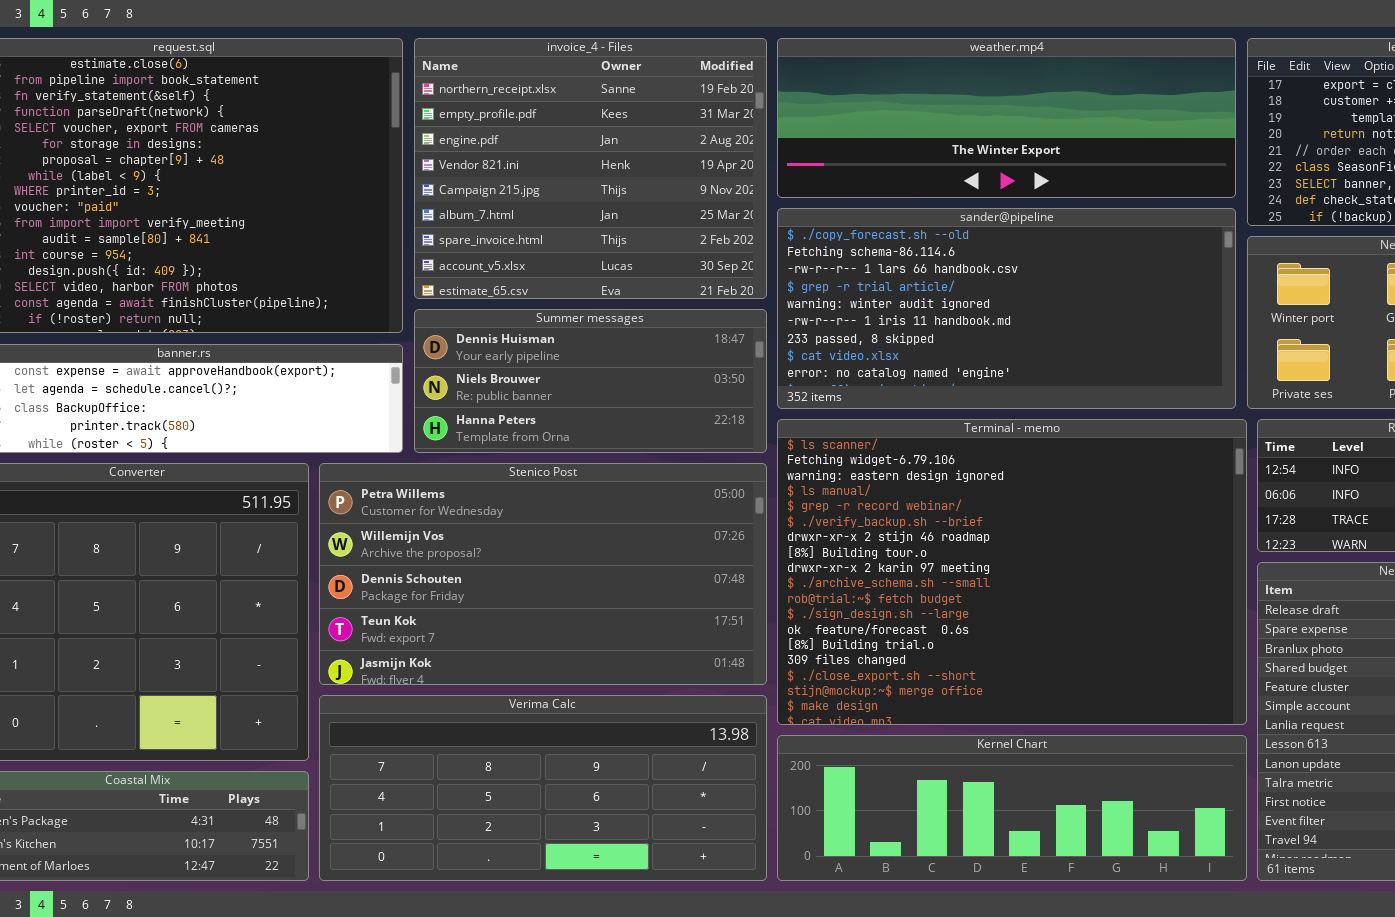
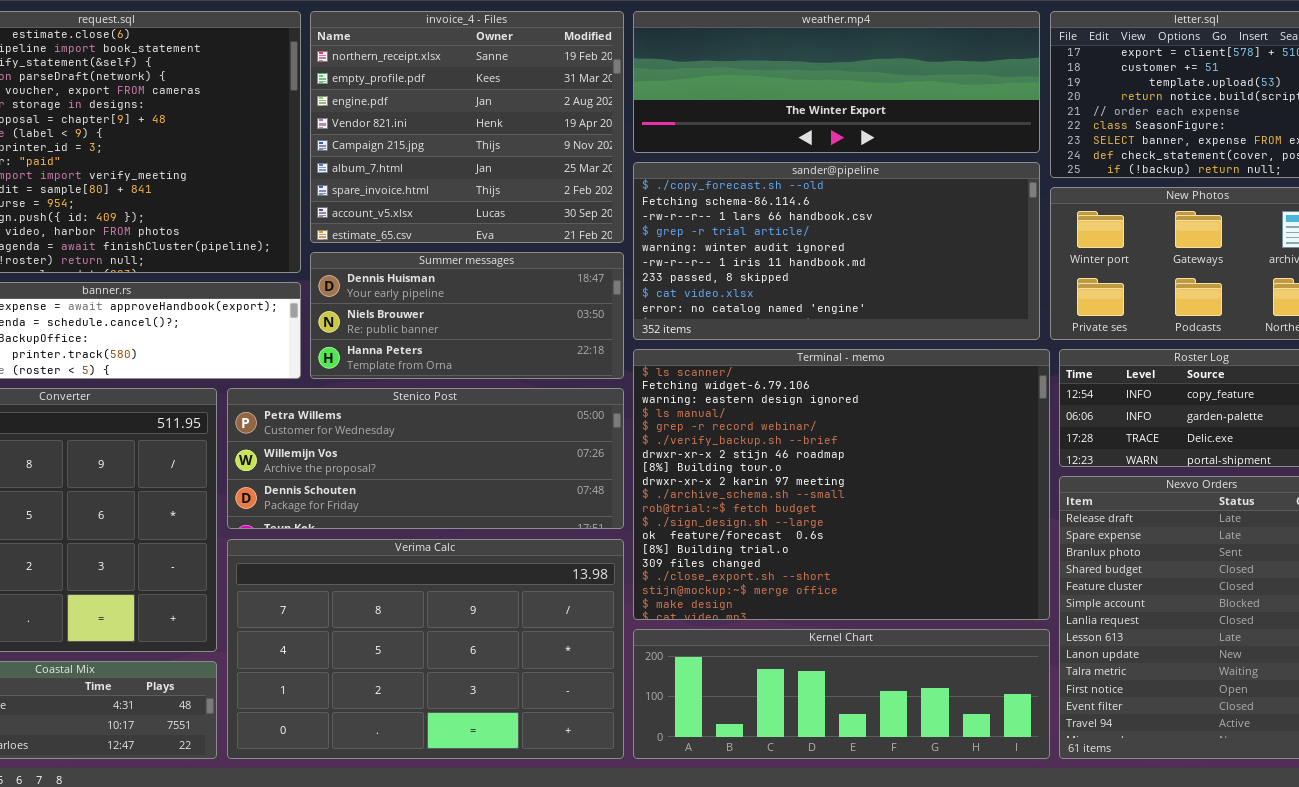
Stenico Post: [319,463,767,685] -> [227,388,624,529], resized
Verima Calc: [319,695,767,881] -> [227,539,624,759], resized

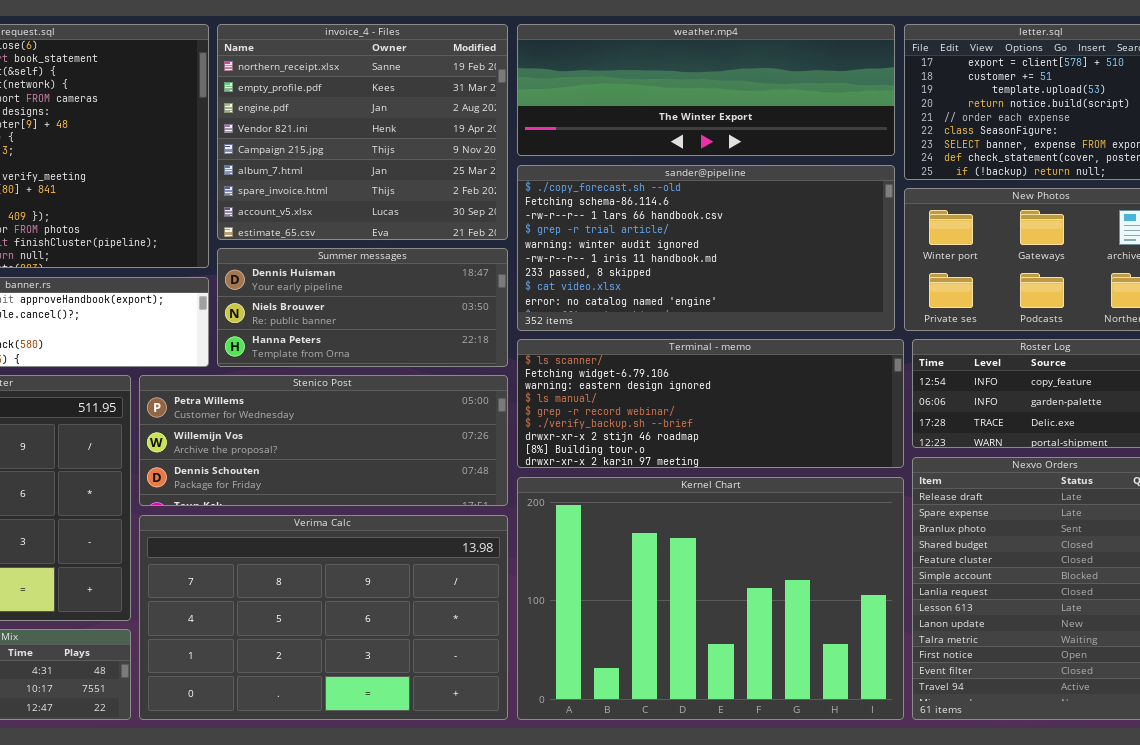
Terminal - memo: [633,349,1050,620] -> [517,339,904,468], resized
Kernel Chart: [633,629,1050,759] -> [517,477,904,720], resized

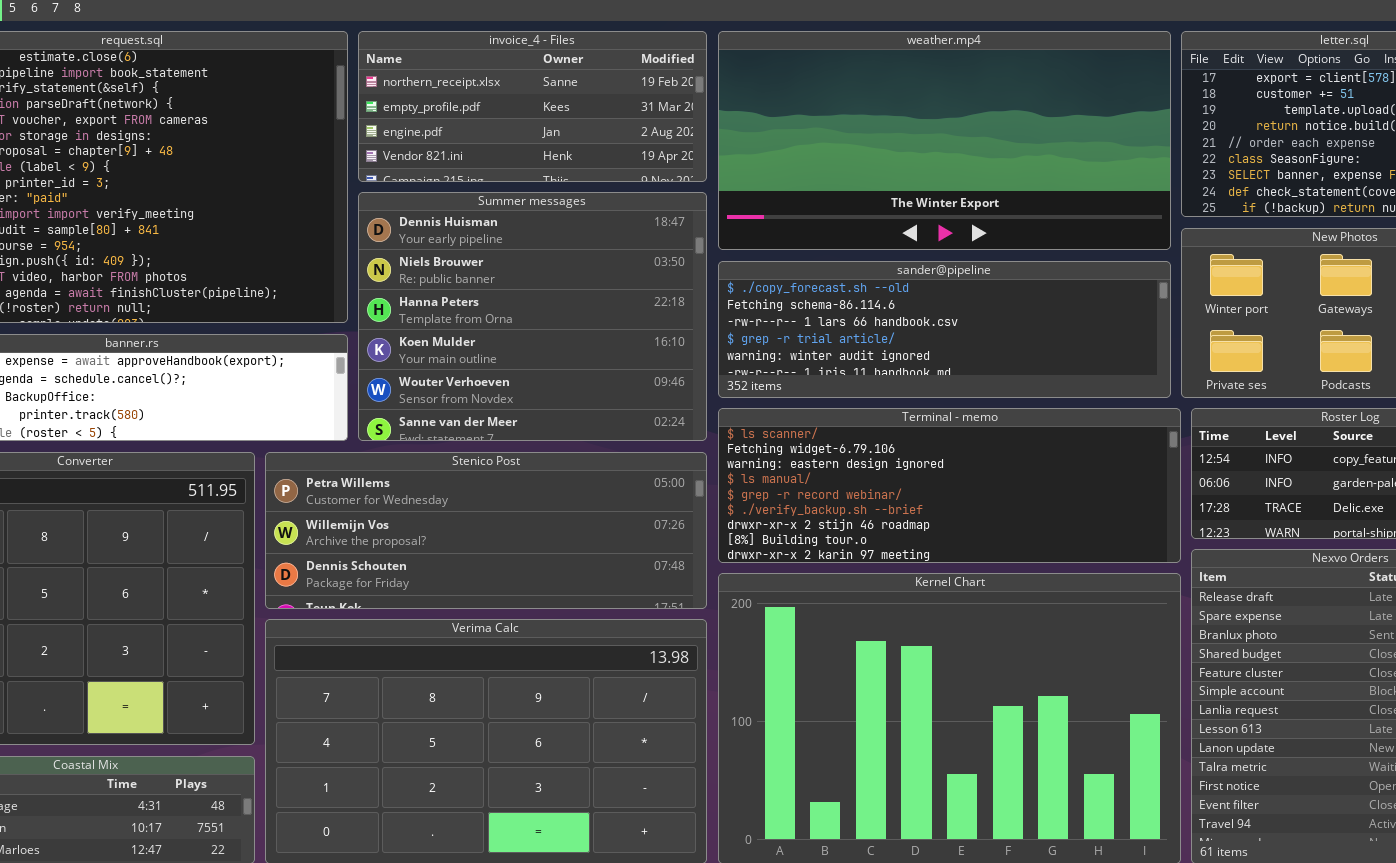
invoice_4 - Files: [217,24,508,240] -> [358,31,707,182], resized
weather.mp4: [517,24,895,156] -> [718,31,1171,250], resized
sander@pipeline: [517,165,895,331] -> [718,261,1171,398], resized
Summer messages: [217,248,508,367] -> [358,192,707,441], resized

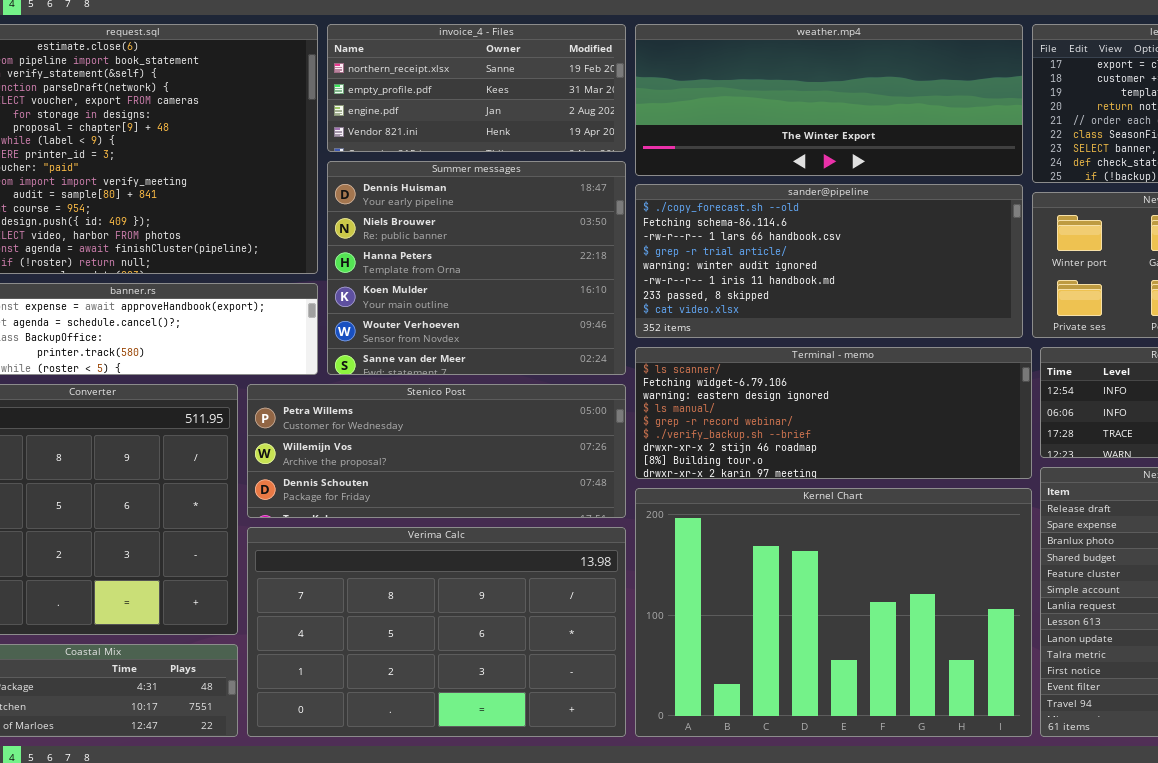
weather.mp4: [718,31,1171,250] -> [635,24,1023,176], resized
sander@pipeline: [718,261,1171,398] -> [635,184,1023,338], resized

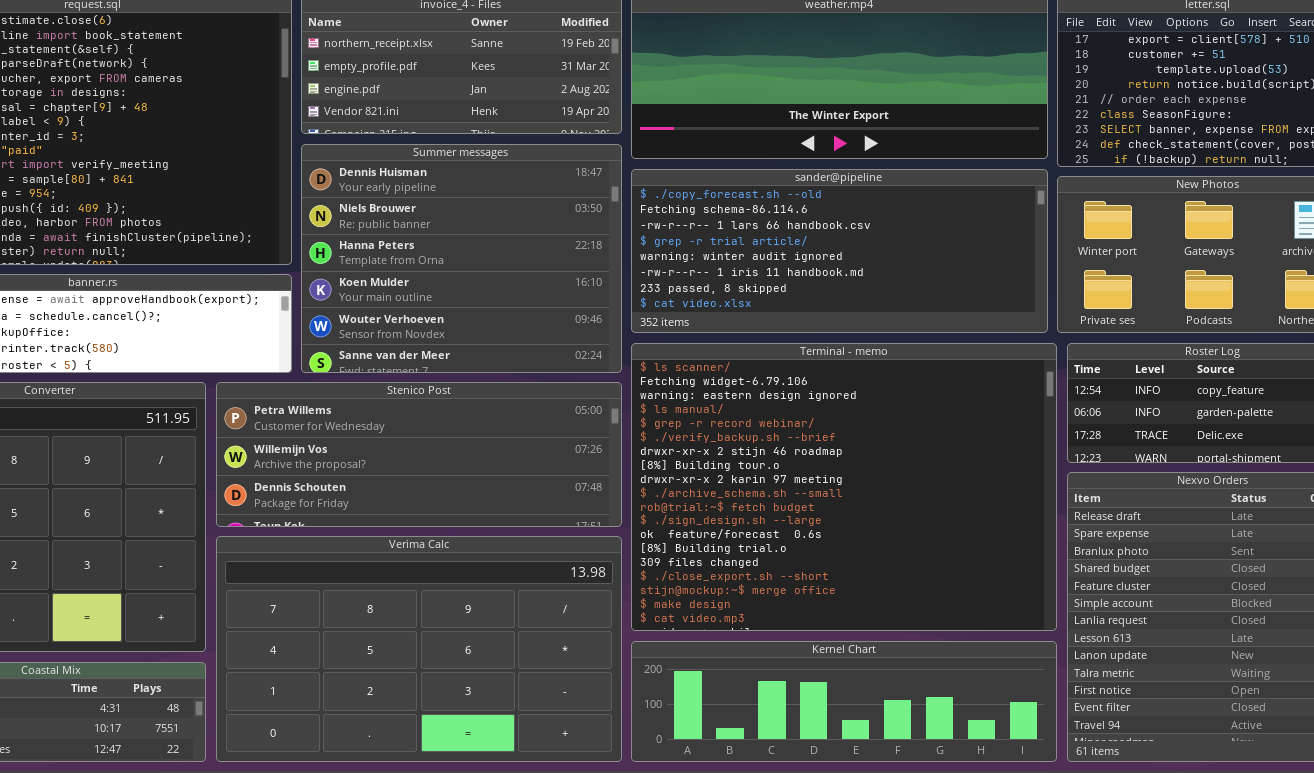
Terminal - memo: [635,347,1032,479] -> [631,343,1057,631], resized
Kernel Chart: [635,488,1032,737] -> [631,641,1057,762], resized

